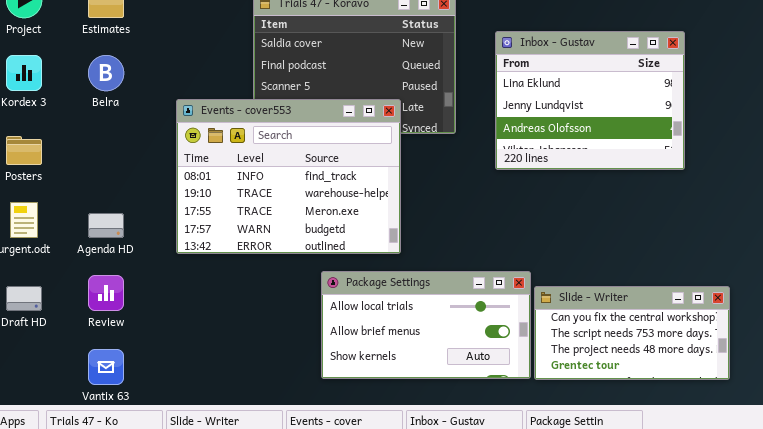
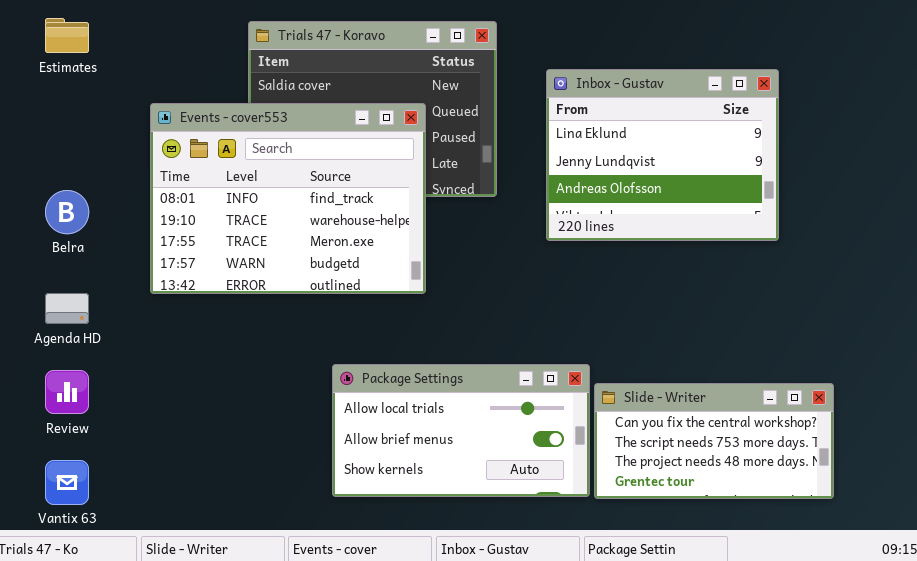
Belra: [88,55,124,91] -> [45,190,89,234], moved
Events - cover553: [176,99,401,254] -> [150,103,426,294], moved

